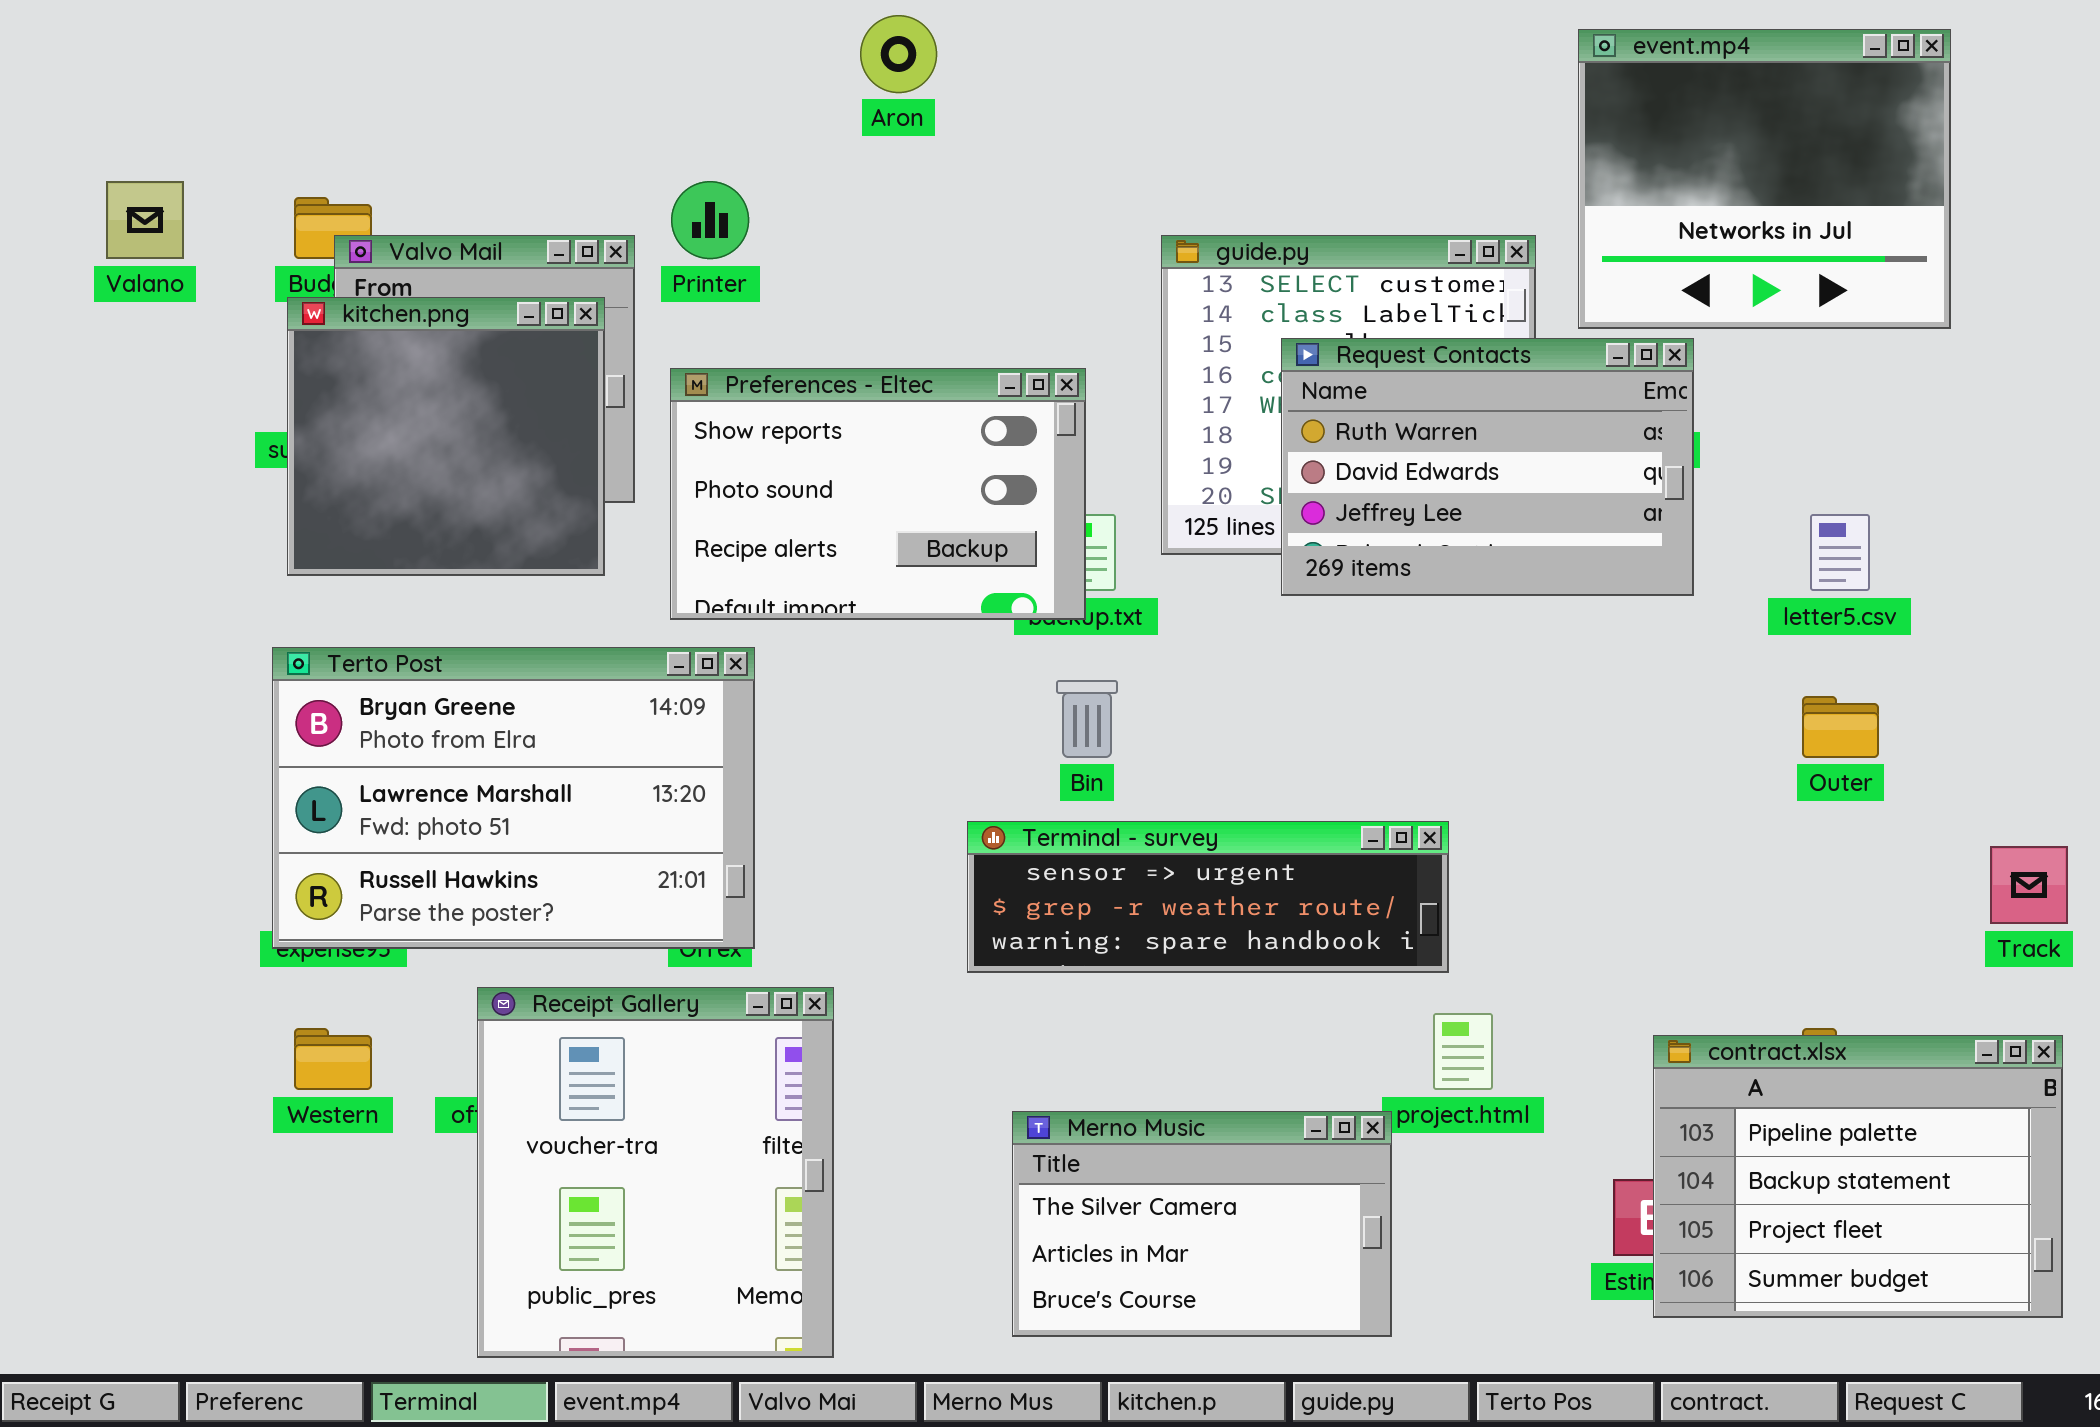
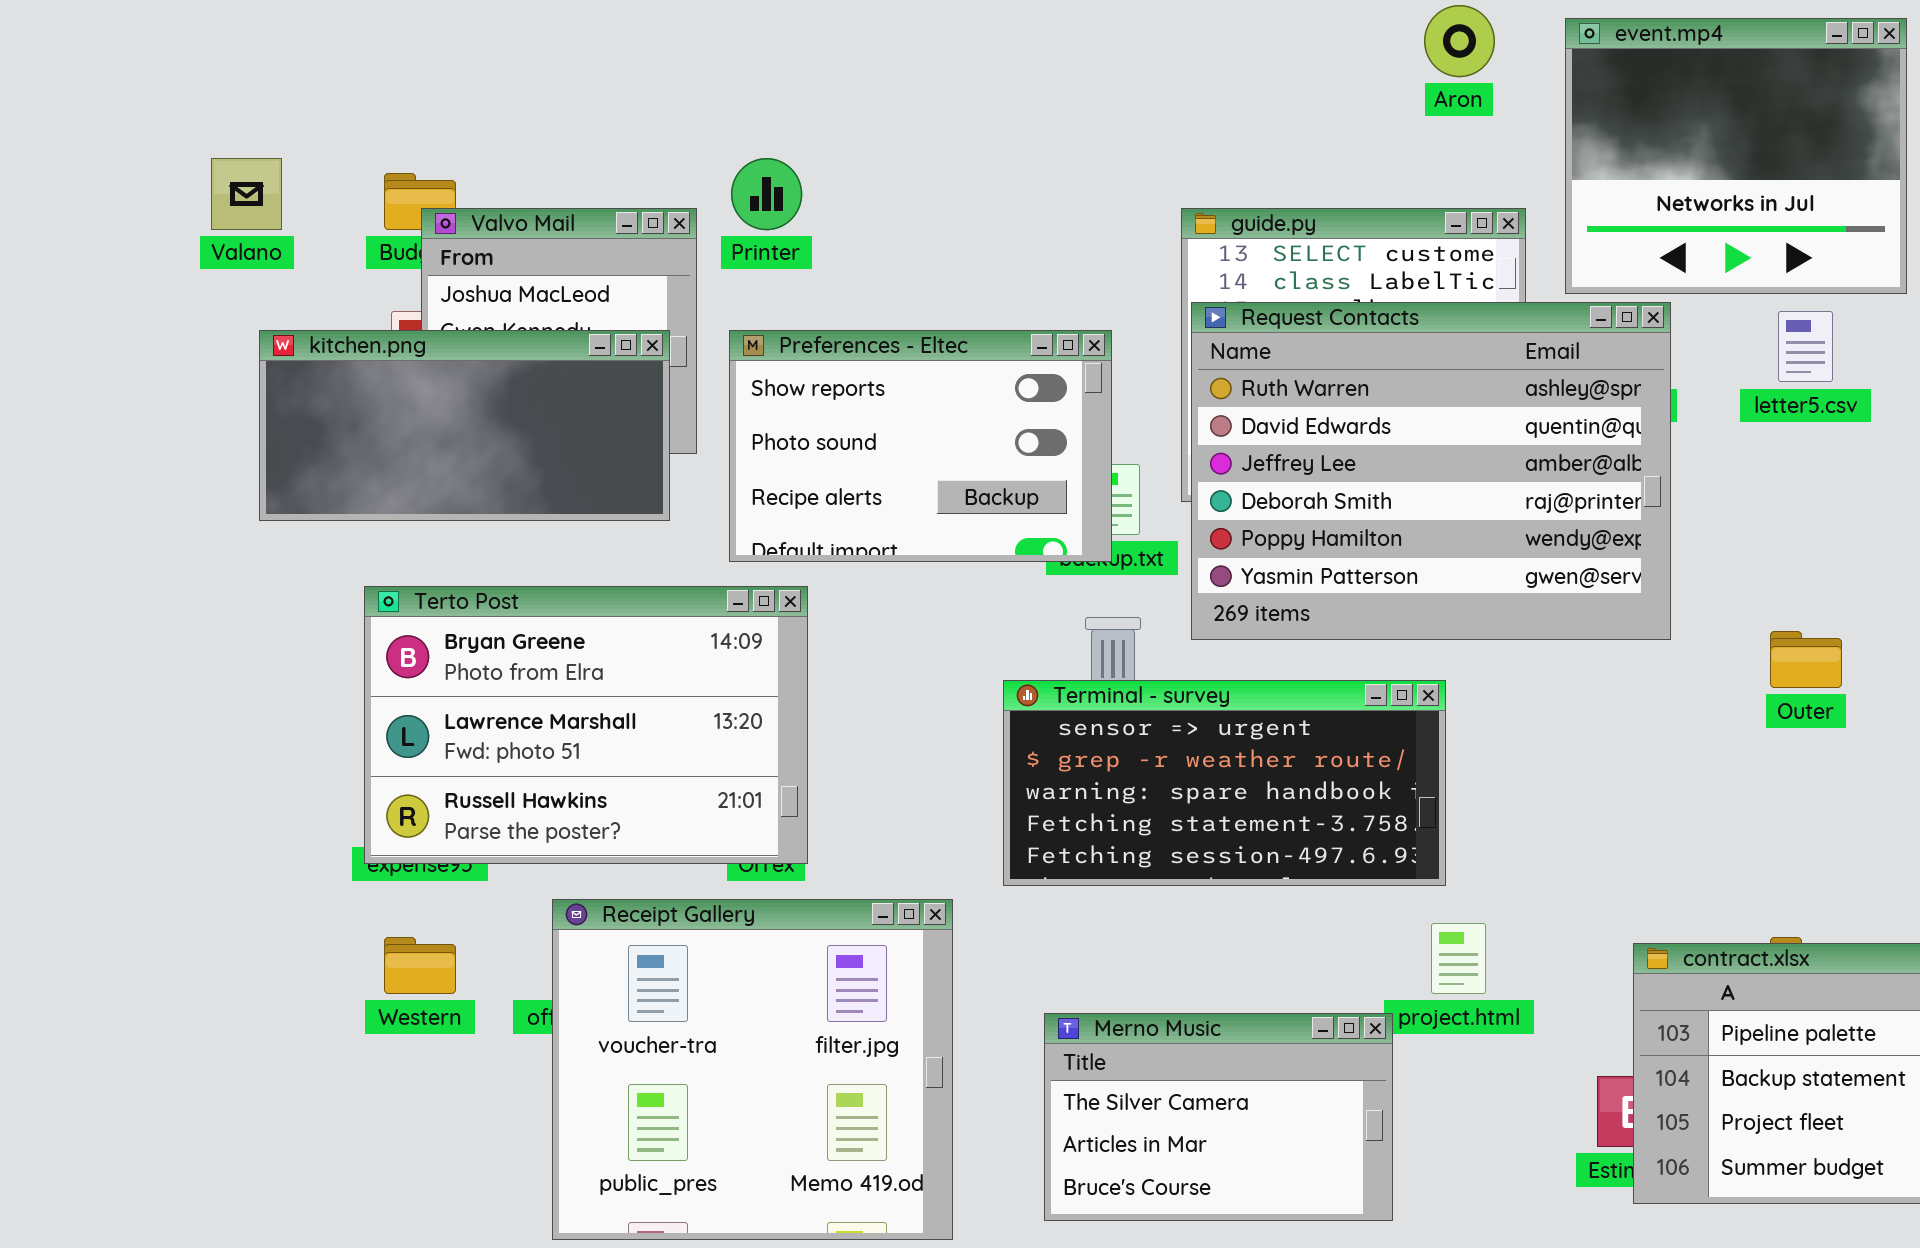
Aron: [860,15,937,93] -> [1424,5,1495,77], moved
kitchen.png: [287,297,605,576] -> [259,330,670,521], resized
Request Contacts: [1281,338,1694,596] -> [1191,302,1671,640], resized
letter5.csv: [1810,514,1870,591] -> [1778,311,1833,382], moved
Terminal - survey: [967,821,1449,973] -> [1003,680,1446,886], resized
Receipt Gallery: [477,987,834,1358] -> [552,899,953,1240], resized

